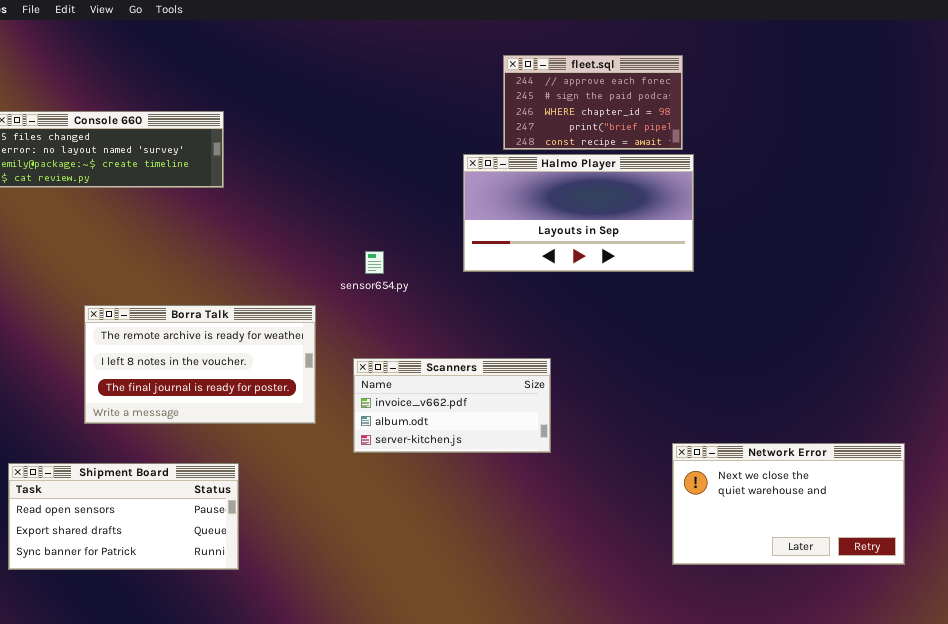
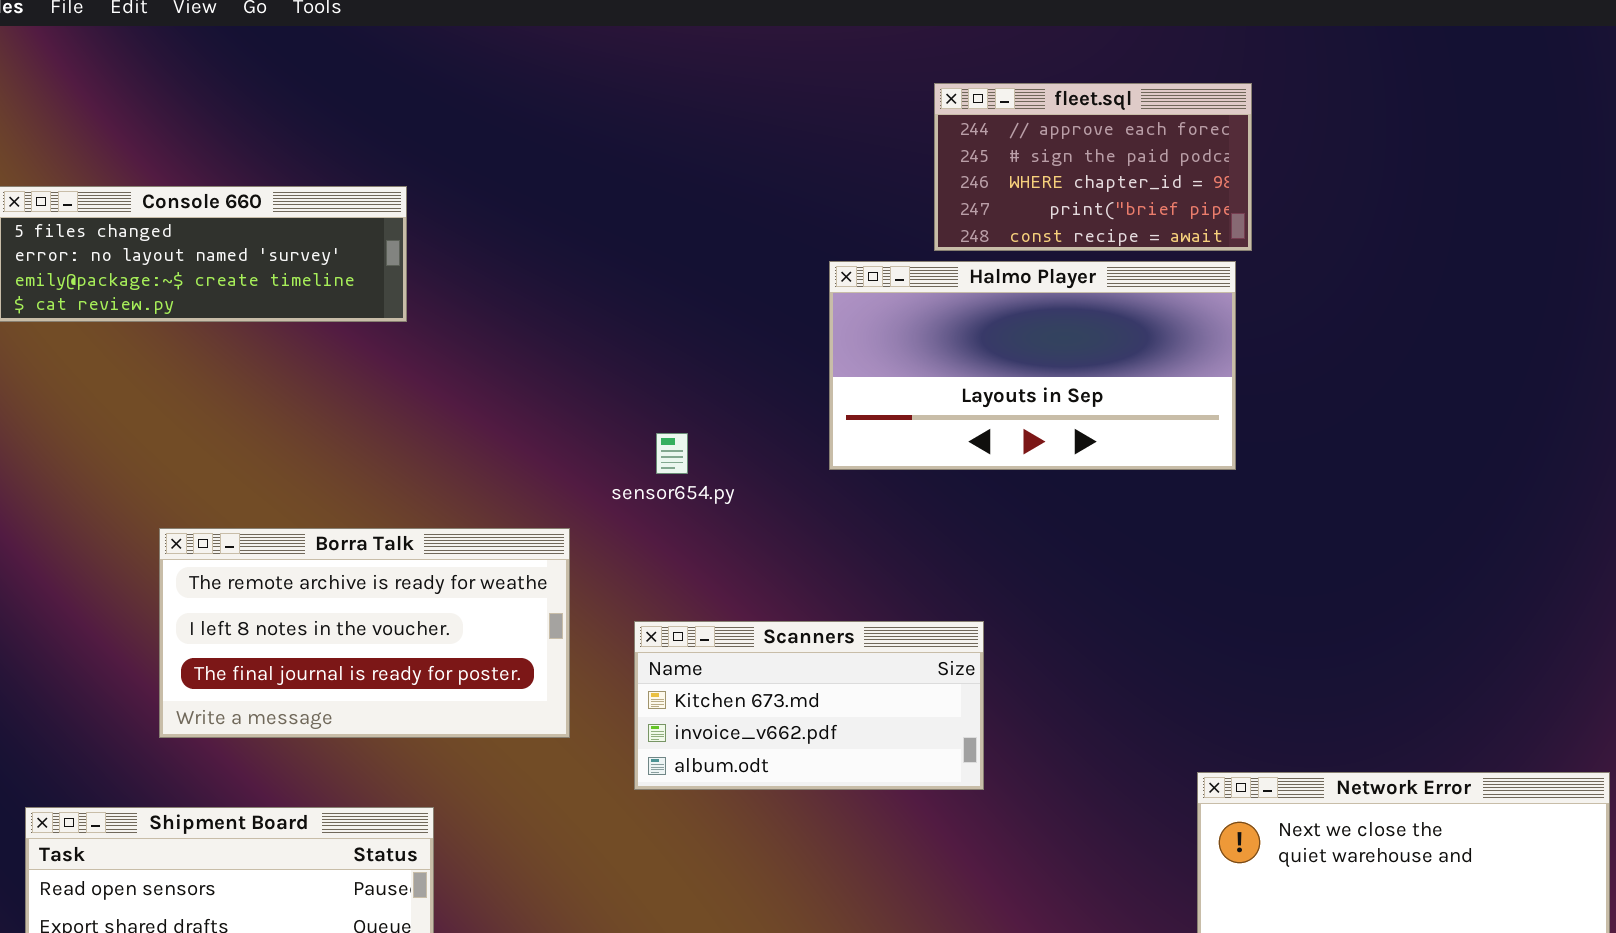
fleet.sql: [503,55,683,150] -> [934,83,1252,251], moved
Scanners: [353,358,551,453] -> [634,621,984,790], scrolled up 1 row

